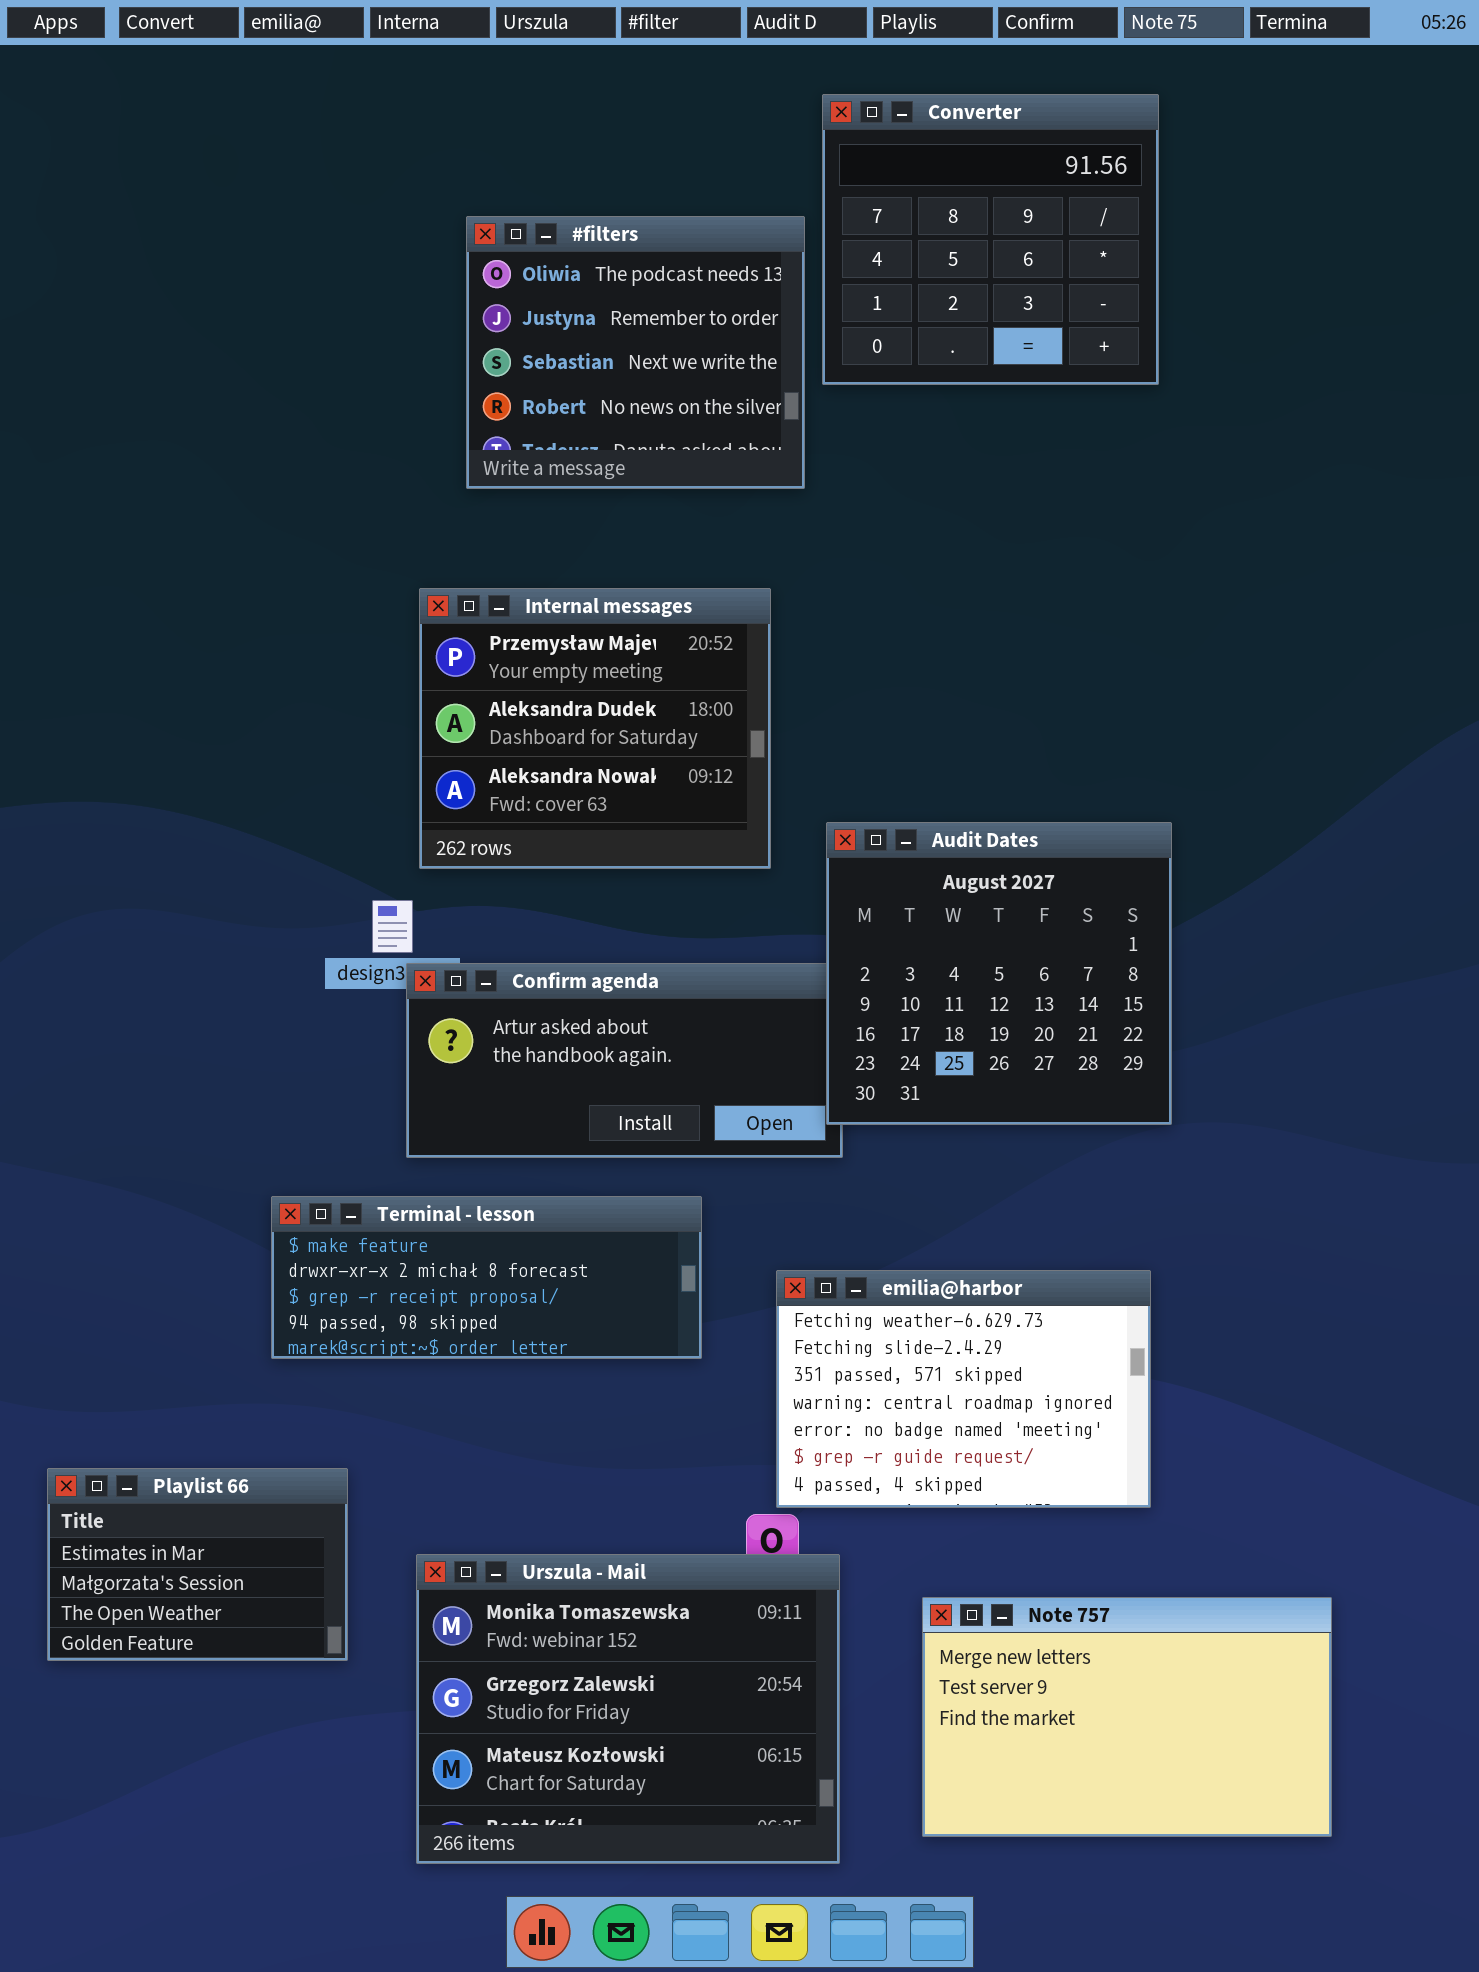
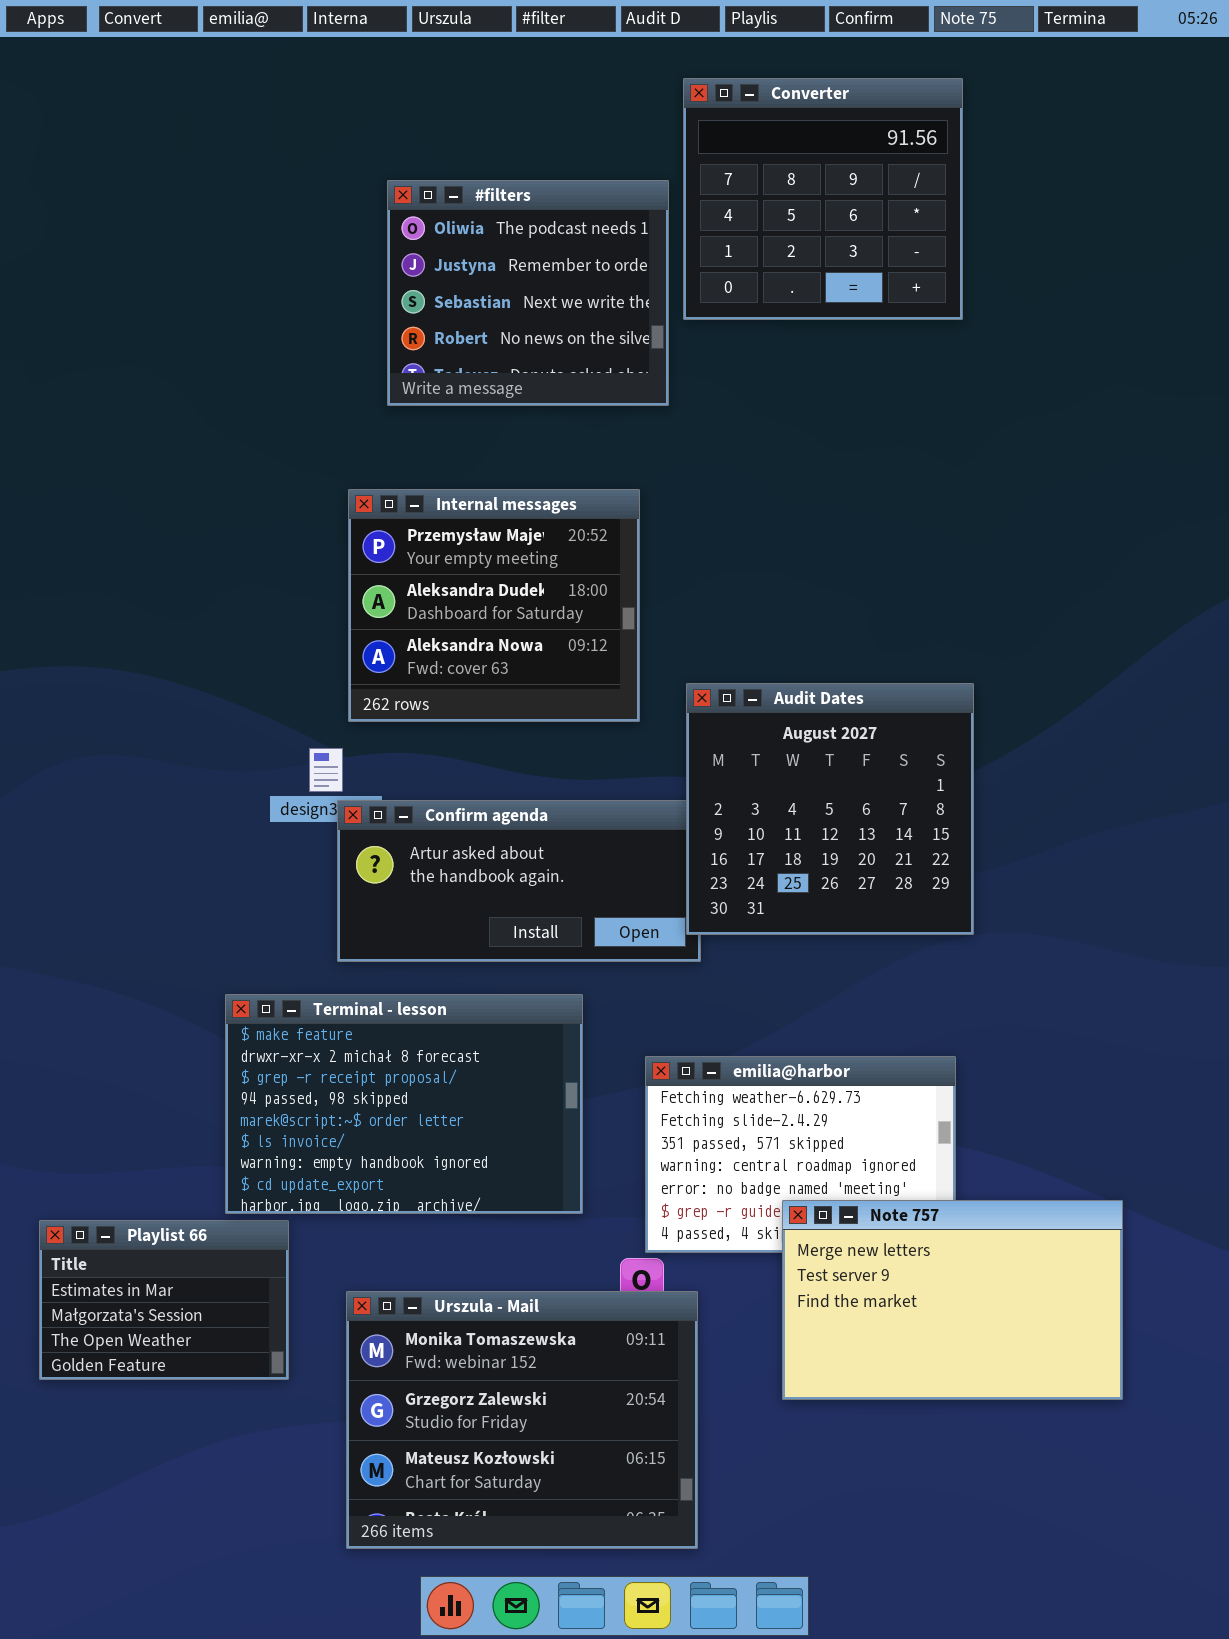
Terminal - lesson: [271,1196,702,1359] -> [225,994,583,1214], resized
Note 757: [922,1597,1332,1837] -> [782,1200,1123,1400], moved

